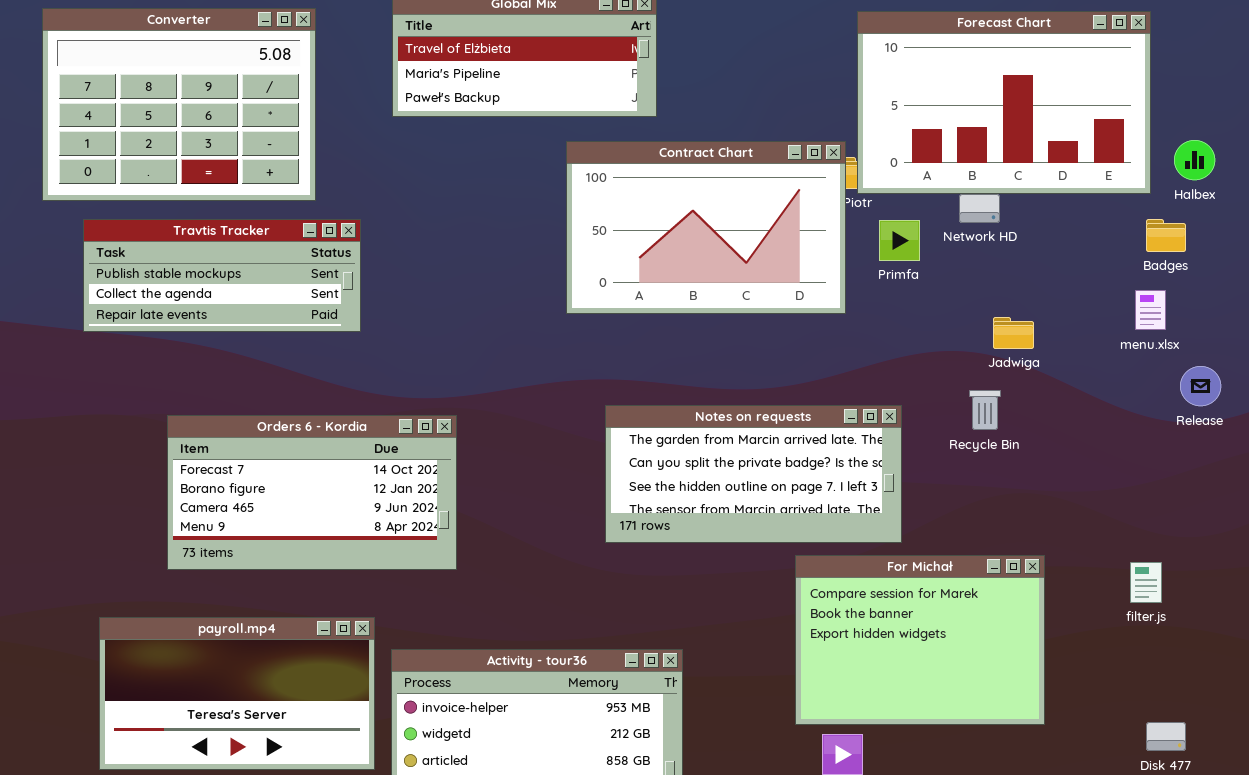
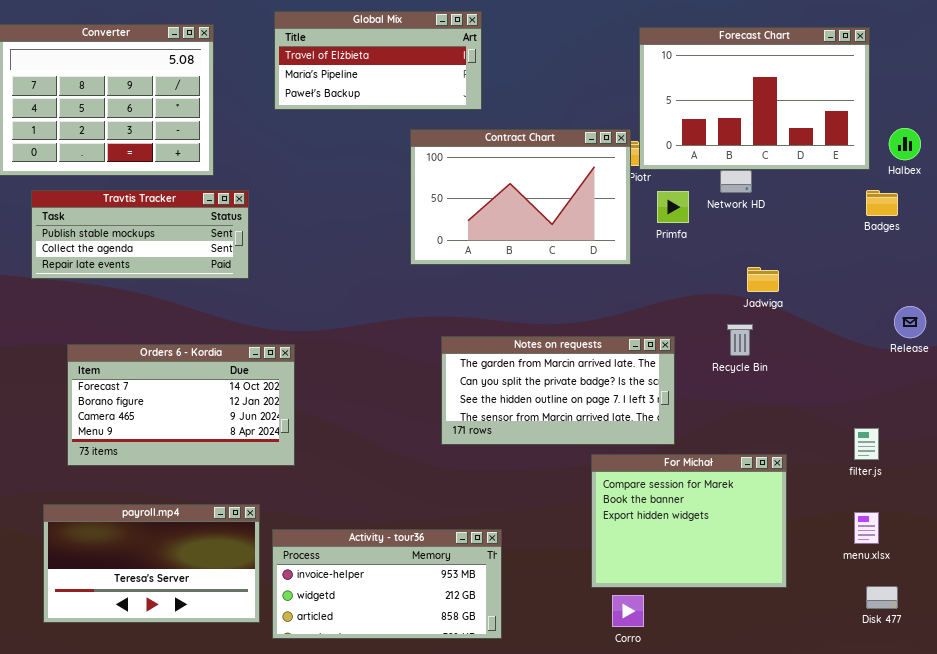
menu.xlsx: [1135,290,1166,330] -> [854,512,879,544], moved
Orders 6 - Kordia: [167,415,457,570] -> [67,344,295,466], moved
filter.js: [1130,562,1162,603] -> [854,428,879,460], moved

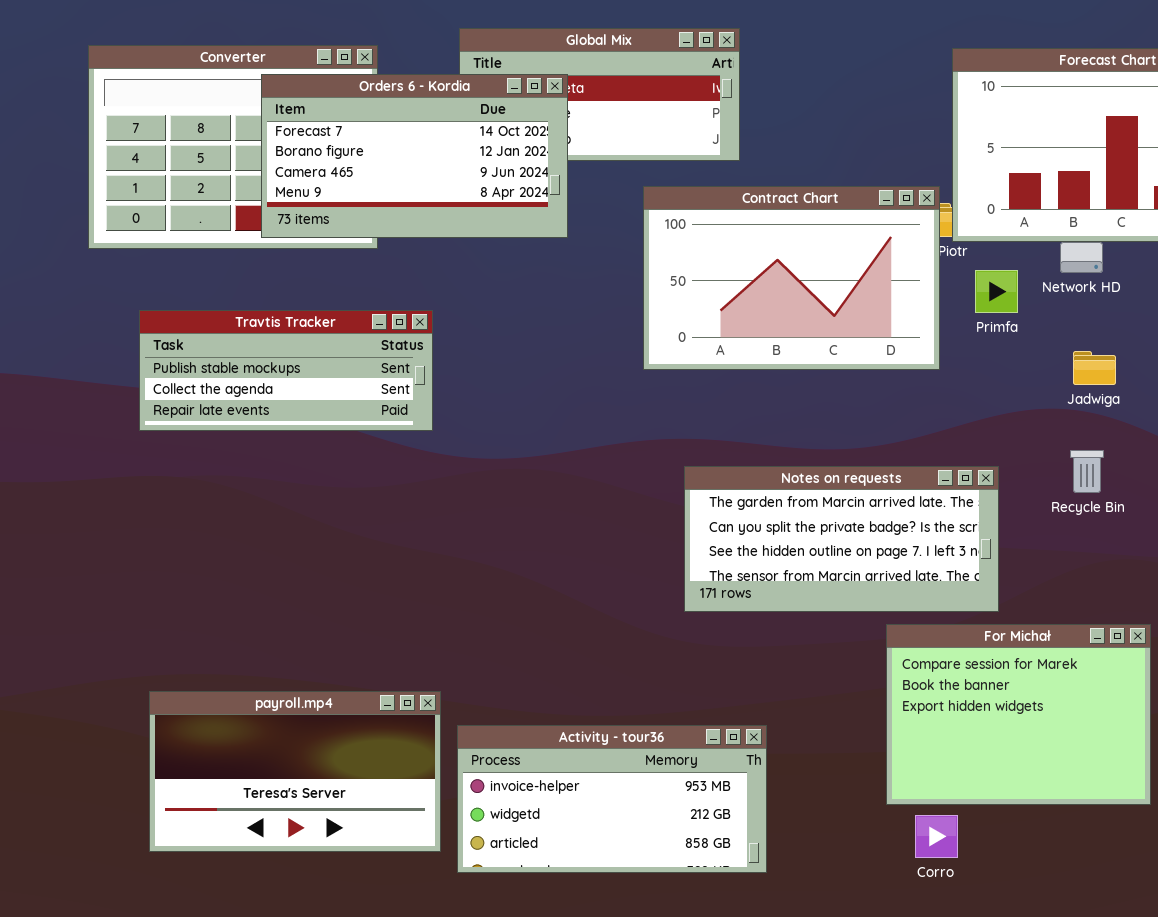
Travtis Tracker: [31,190,249,279] -> [139,310,433,431], moved
Jadwiga: [747,267,779,292] -> [1073,351,1116,385], moved
Orders 6 - Kordia: [67,344,295,466] -> [261,74,568,238], moved

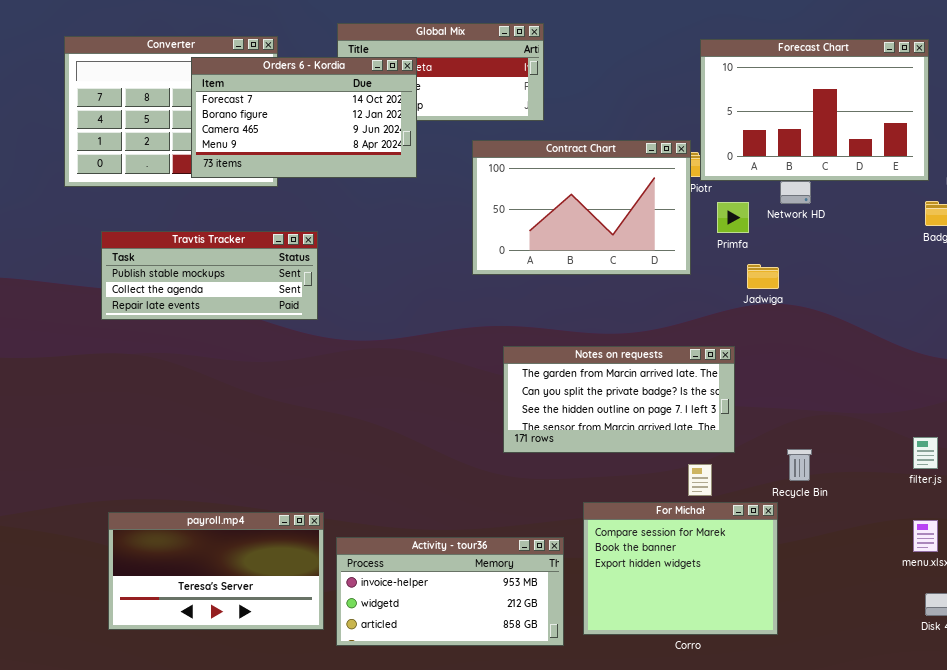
Jadwiga: [1073,351,1116,385] -> [747,264,779,289], moved
Recycle Bin: [1070,450,1104,493] -> [787,449,812,481], moved
For Michał: [886,624,1151,805] -> [583,502,778,635], moved

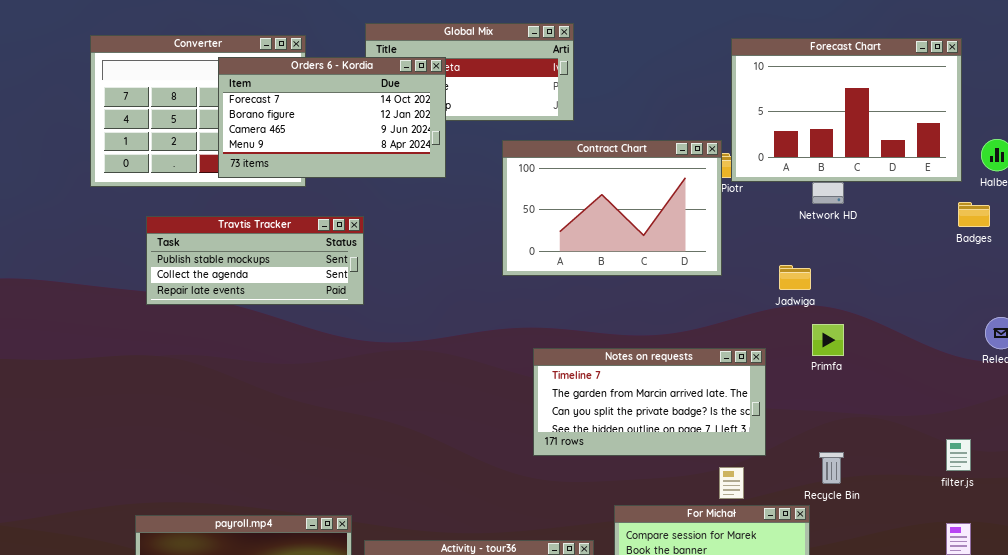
Primfa: [717,202,749,233] -> [812,324,844,356], moved
Travtis Tracker: [101,231,318,320] -> [146,216,364,305], moved
Notes on requests: [503,346,735,453] -> [533,348,766,456], scrolled up 1 row

